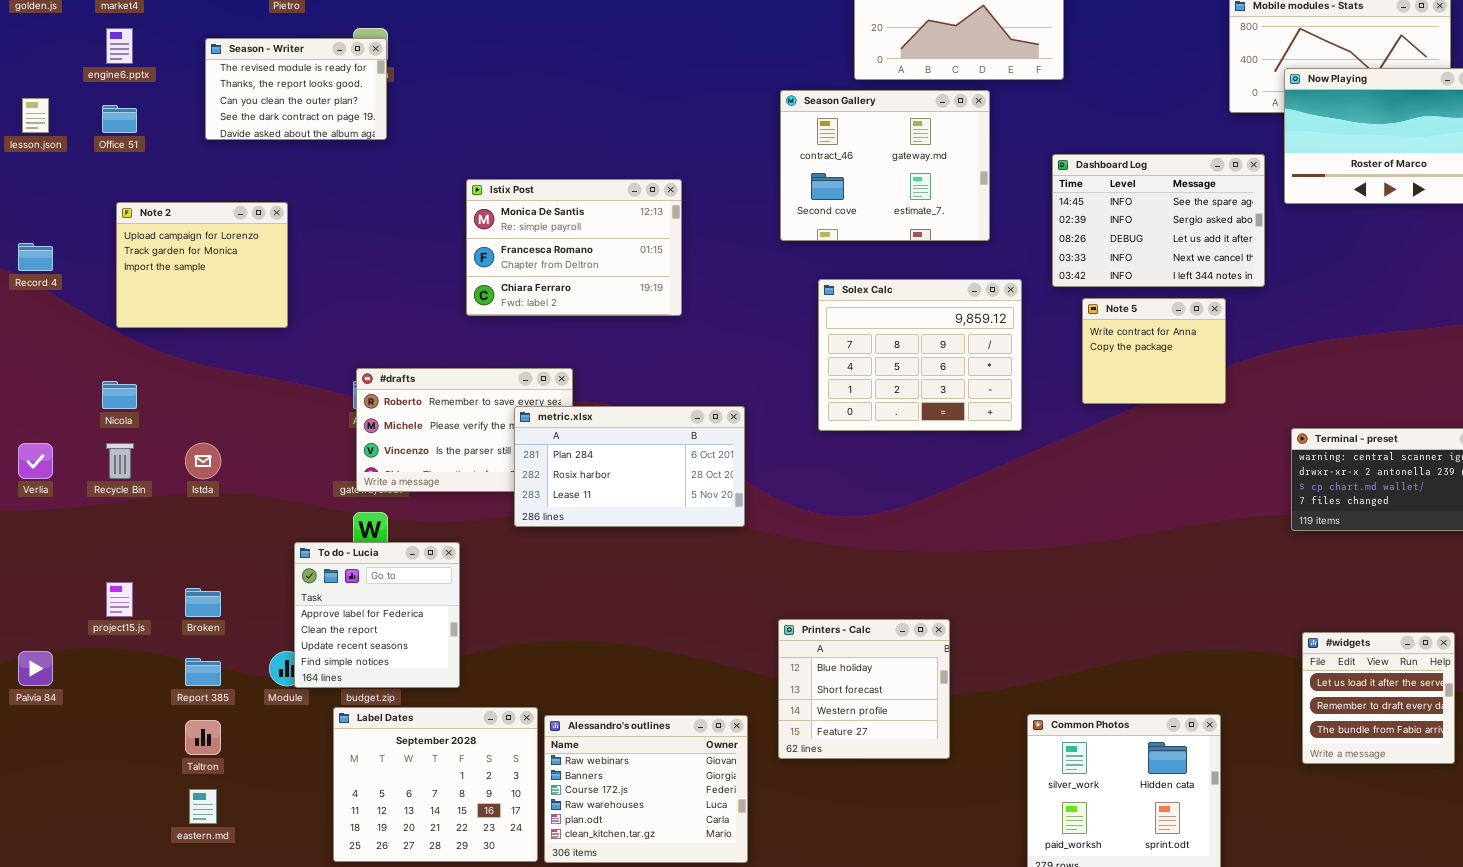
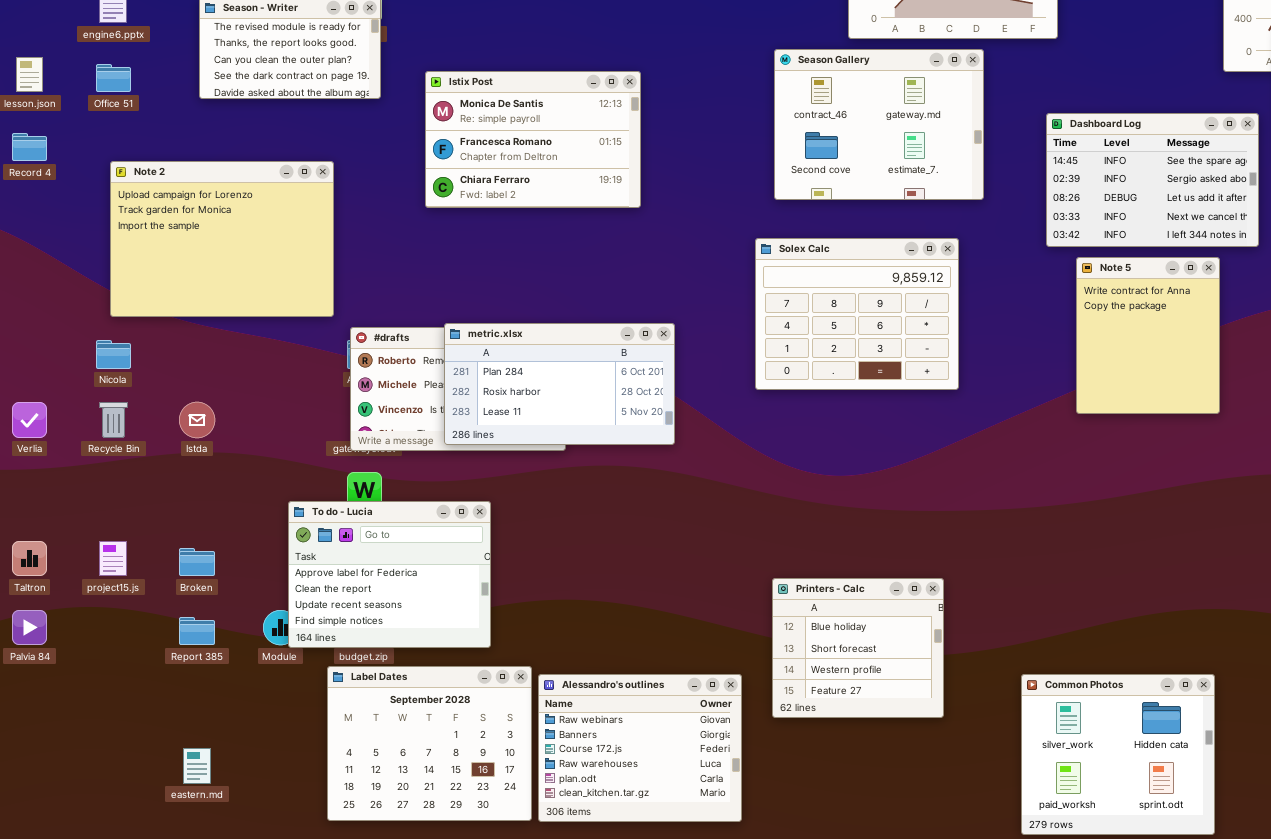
Istix Post: [466,179,682,316] -> [425,71,641,208], moved
Note 2: [116,202,288,328] -> [110,161,334,317], resized
Record 4: [18,243,53,271] -> [12,133,47,161], moved
Solex Calc: [818,279,1022,431] -> [755,238,959,390], moved
Note 5: [1082,298,1226,404] -> [1076,257,1220,414], resized
metric.xlsx: [514,406,745,527] -> [444,323,675,445], moved
To do - Lucia: [294,542,460,688] -> [288,501,491,648], resized
Taltron: [185,720,221,755] -> [12,541,47,576], moved

